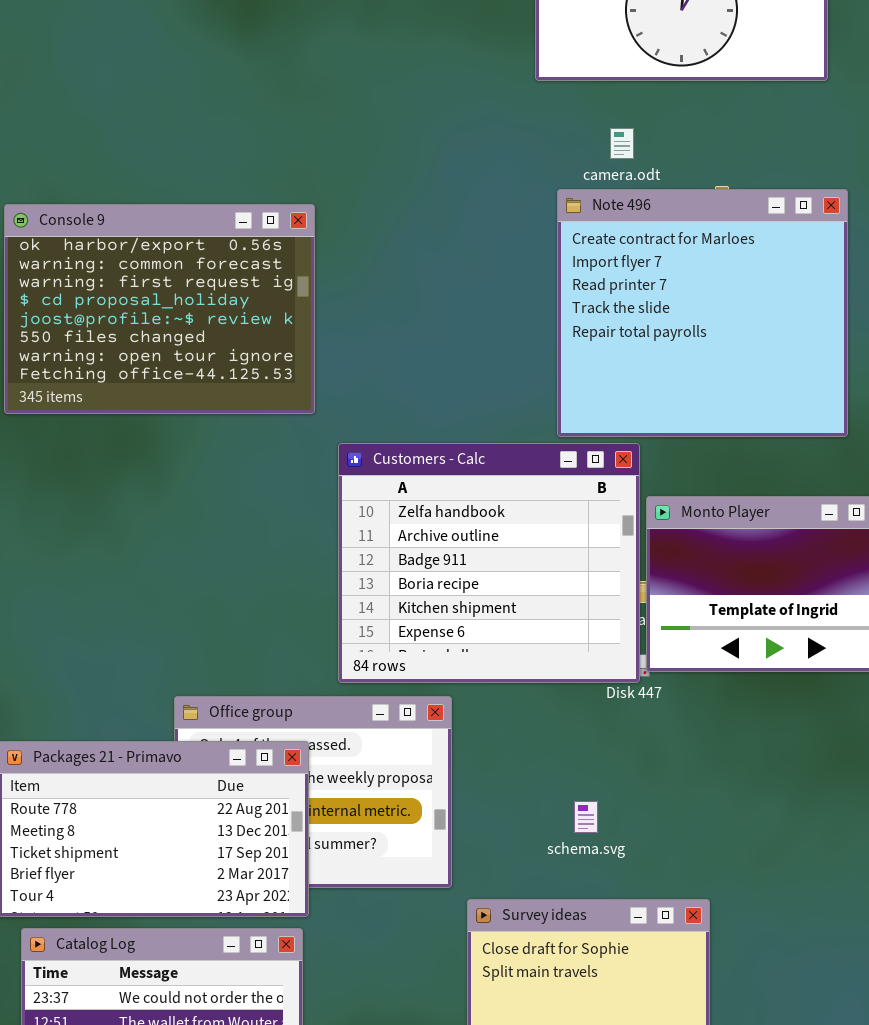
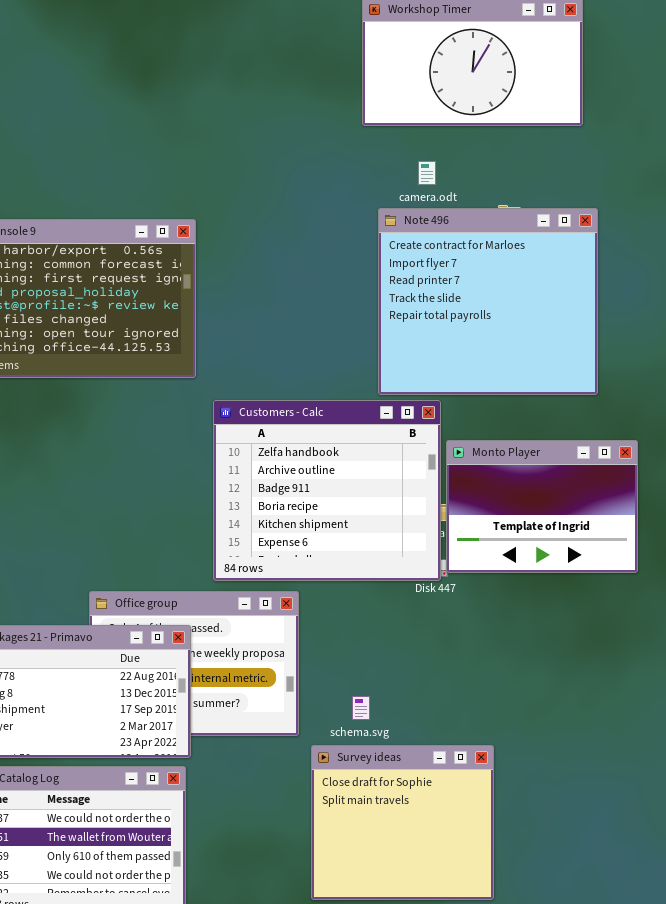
schema.svg: [574,801,598,833] -> [352,696,370,720], moved

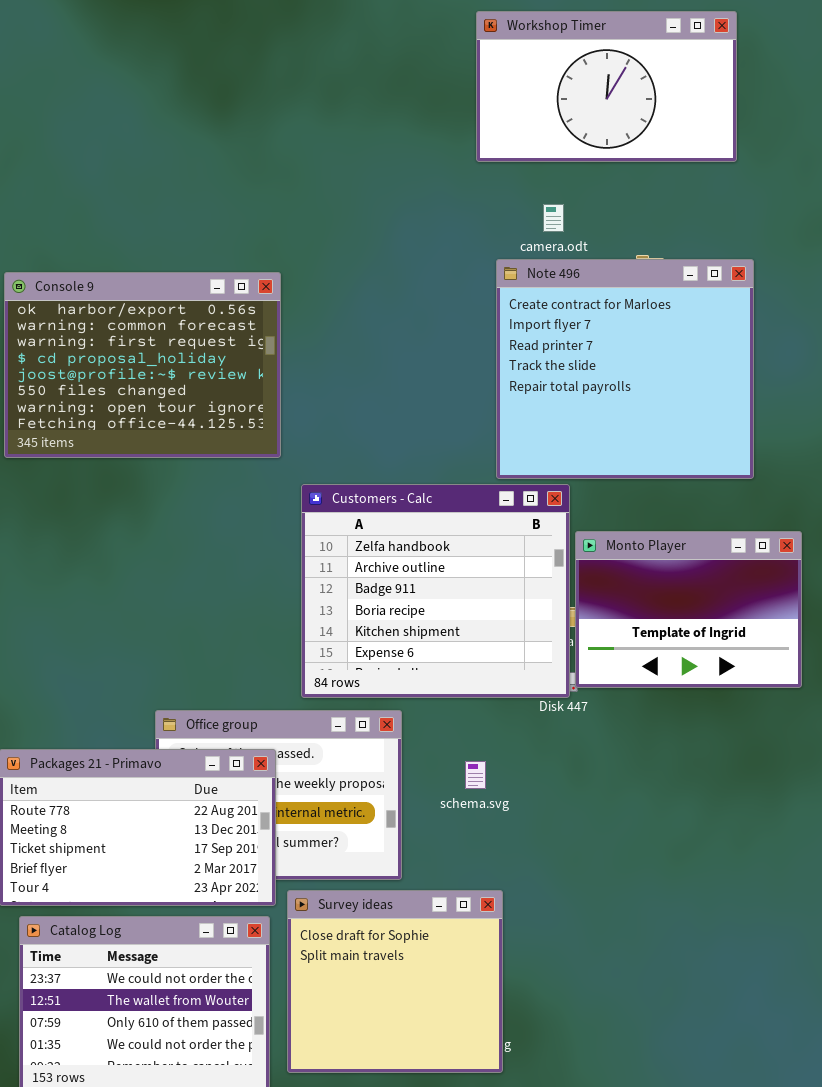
schema.svg: [352,696,370,720] -> [465,761,486,789], moved
Survey ideas: [311,745,494,900] -> [287,890,503,1073], moved

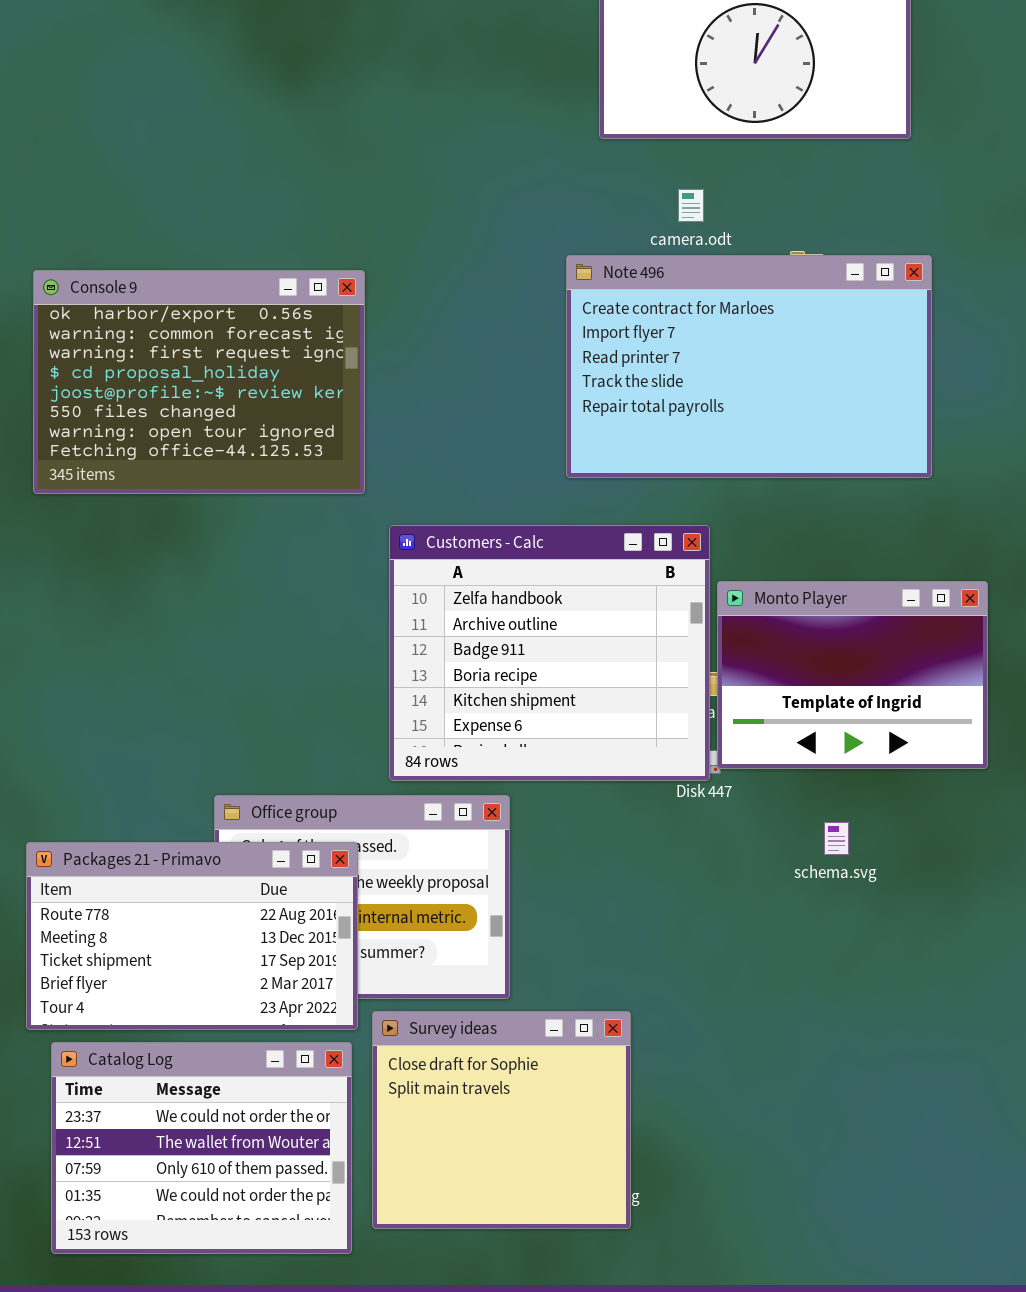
Note 496: [496,259,754,479] -> [566,255,932,478], resized
schema.svg: [465,761,486,789] -> [824,822,849,855], moved

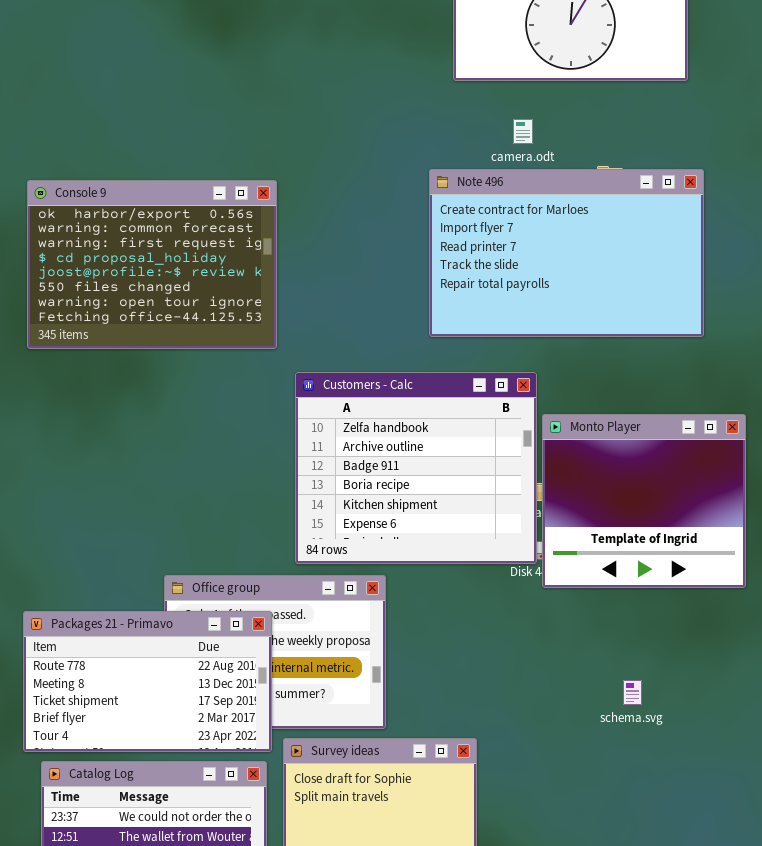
Monto Player: [717,581,988,769] -> [542,414,746,588], resized
schema.svg: [824,822,849,855] -> [623,680,642,705], moved

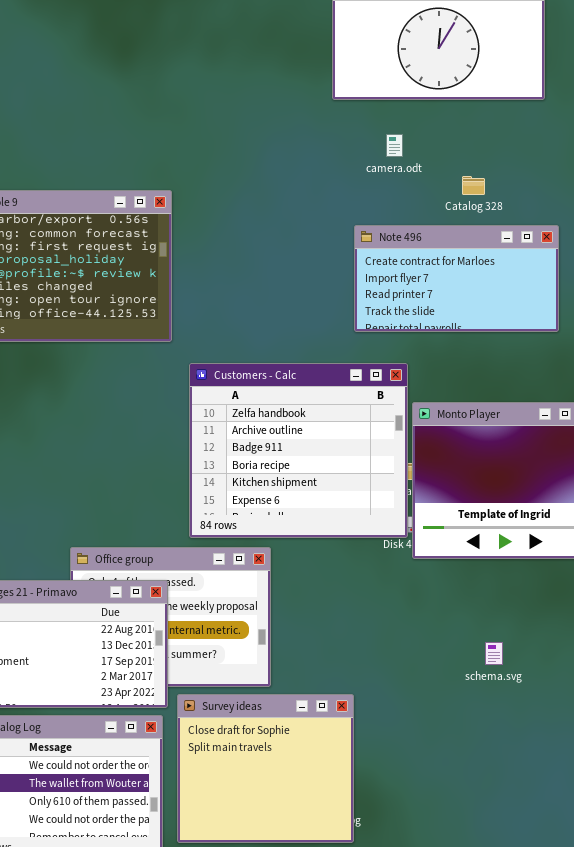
Note 496: [429,169,704,337] -> [354,225,559,332], resized

